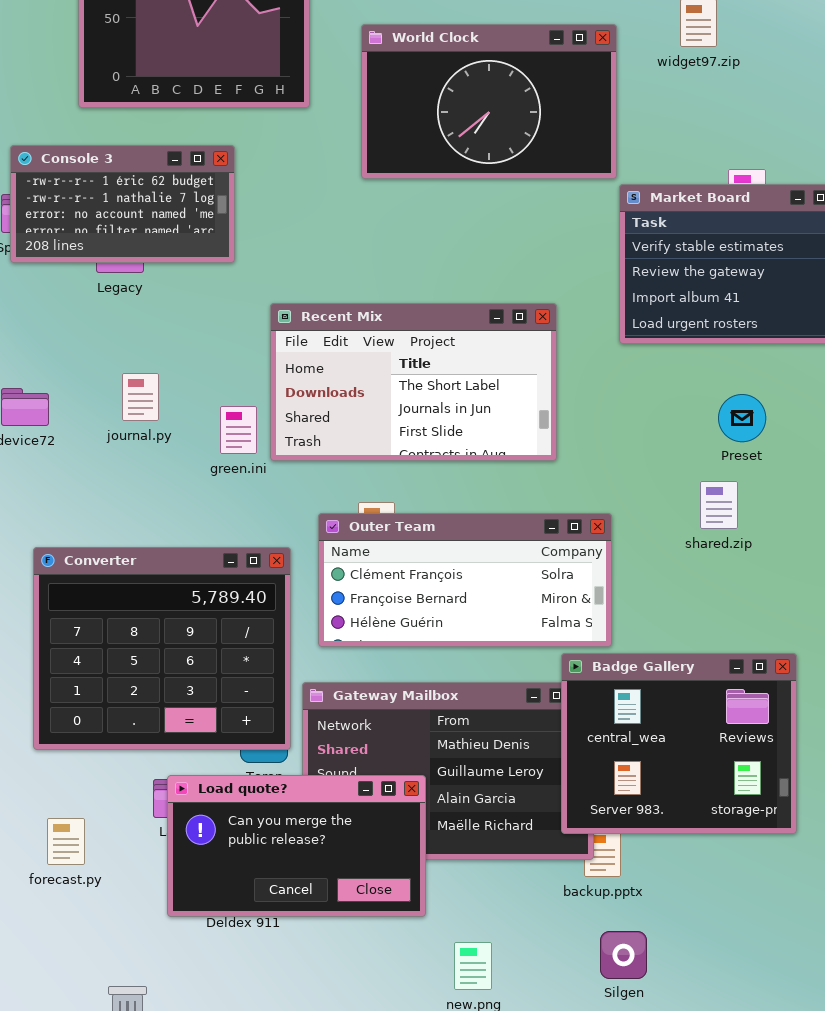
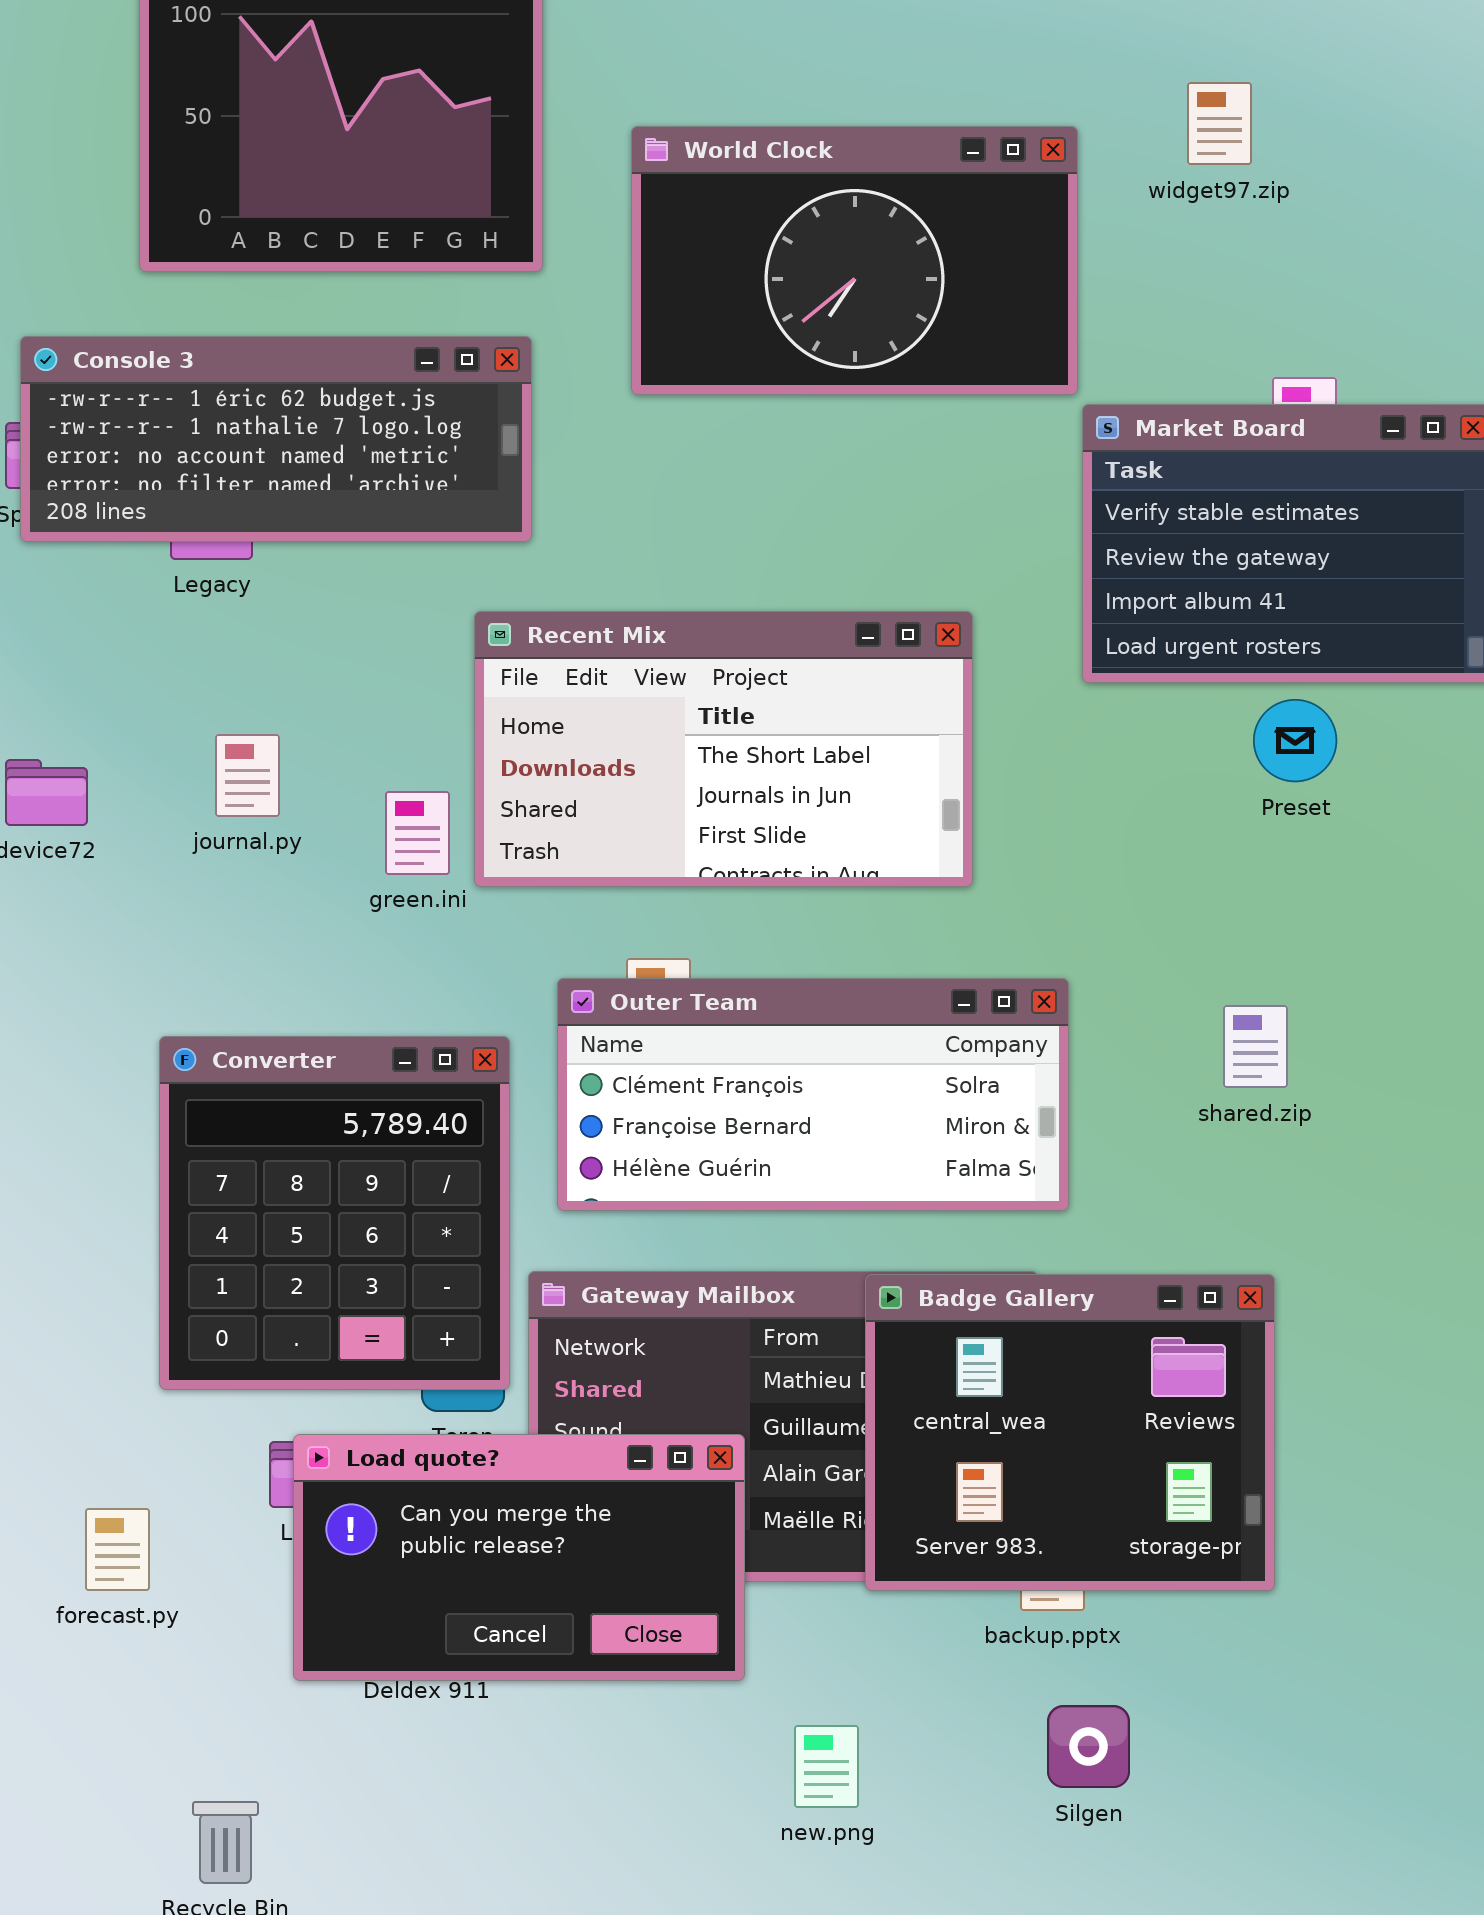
Console 3: [10,145,235,263] -> [20,336,532,542], resized
Preset: [718,394,766,442] -> [1253,699,1337,782], moved
shared.zip: [700,481,738,529] -> [1223,1005,1288,1088], moved
Converter: [33,547,291,750] -> [159,1036,510,1390], resized
Badge Gallery: [561,653,797,834] -> [865,1274,1275,1591], moved

